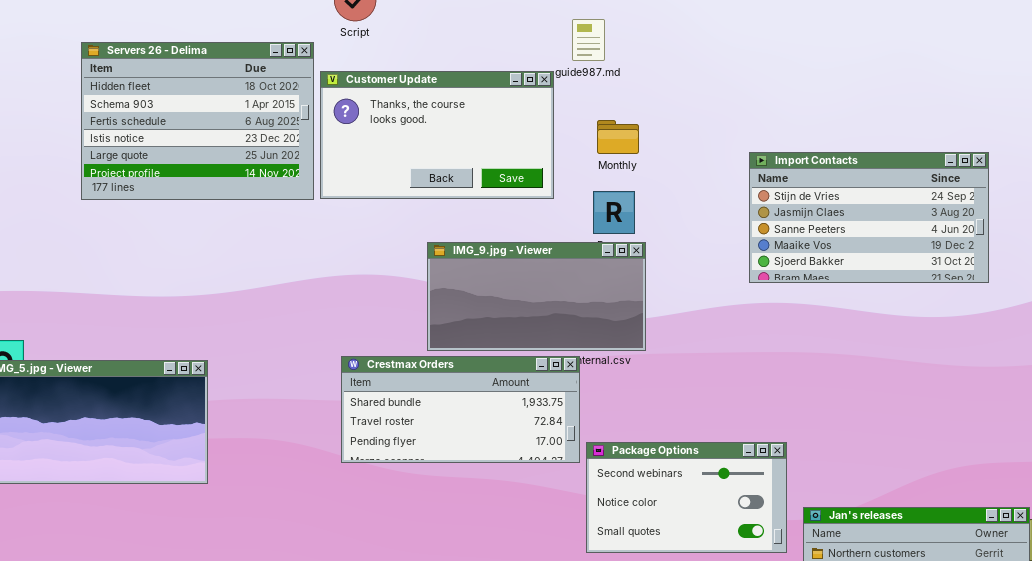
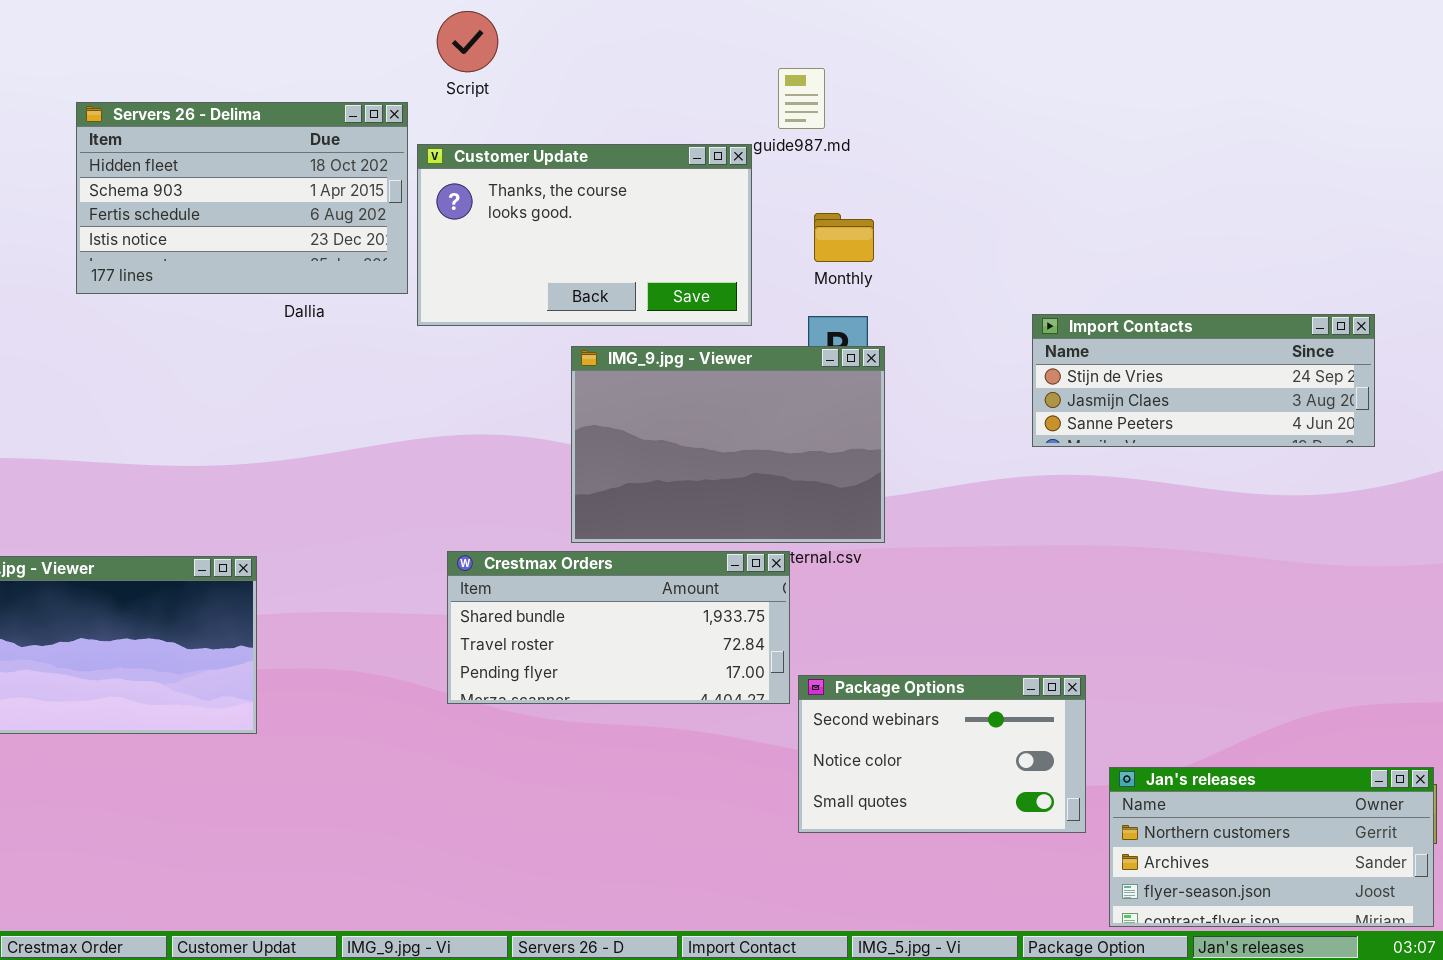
Servers 26 - Delima: [81,42,314,200] -> [76,102,408,294], resized
Import Contacts: [749,152,989,283] -> [1032,314,1375,447], resized
IMG_9.jpg - Viewer: [427,242,646,351] -> [571,346,885,543], resized

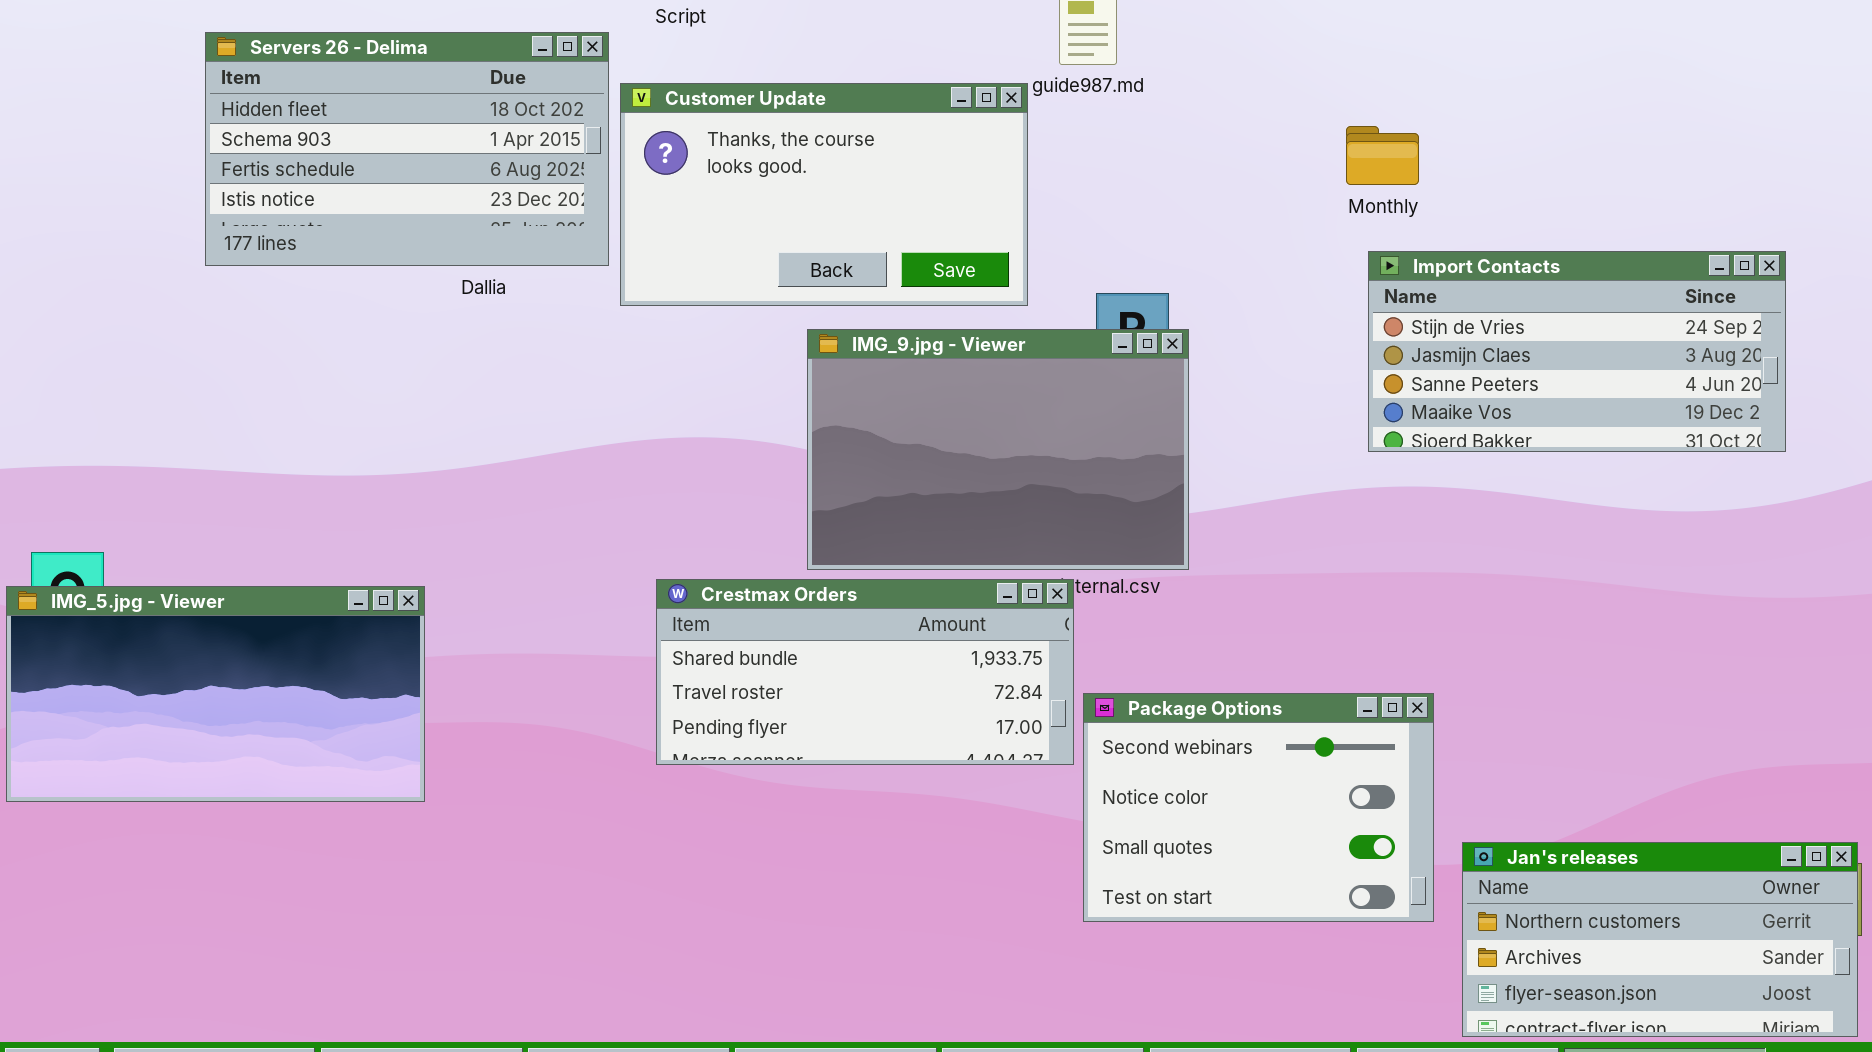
Monthly: [814,213,874,262] -> [1346,126,1419,185], moved
Import Contacts: [1032,314,1375,447] -> [1368,251,1786,452], resized
Package Options: [798,675,1086,833] -> [1083,693,1434,922], resized

